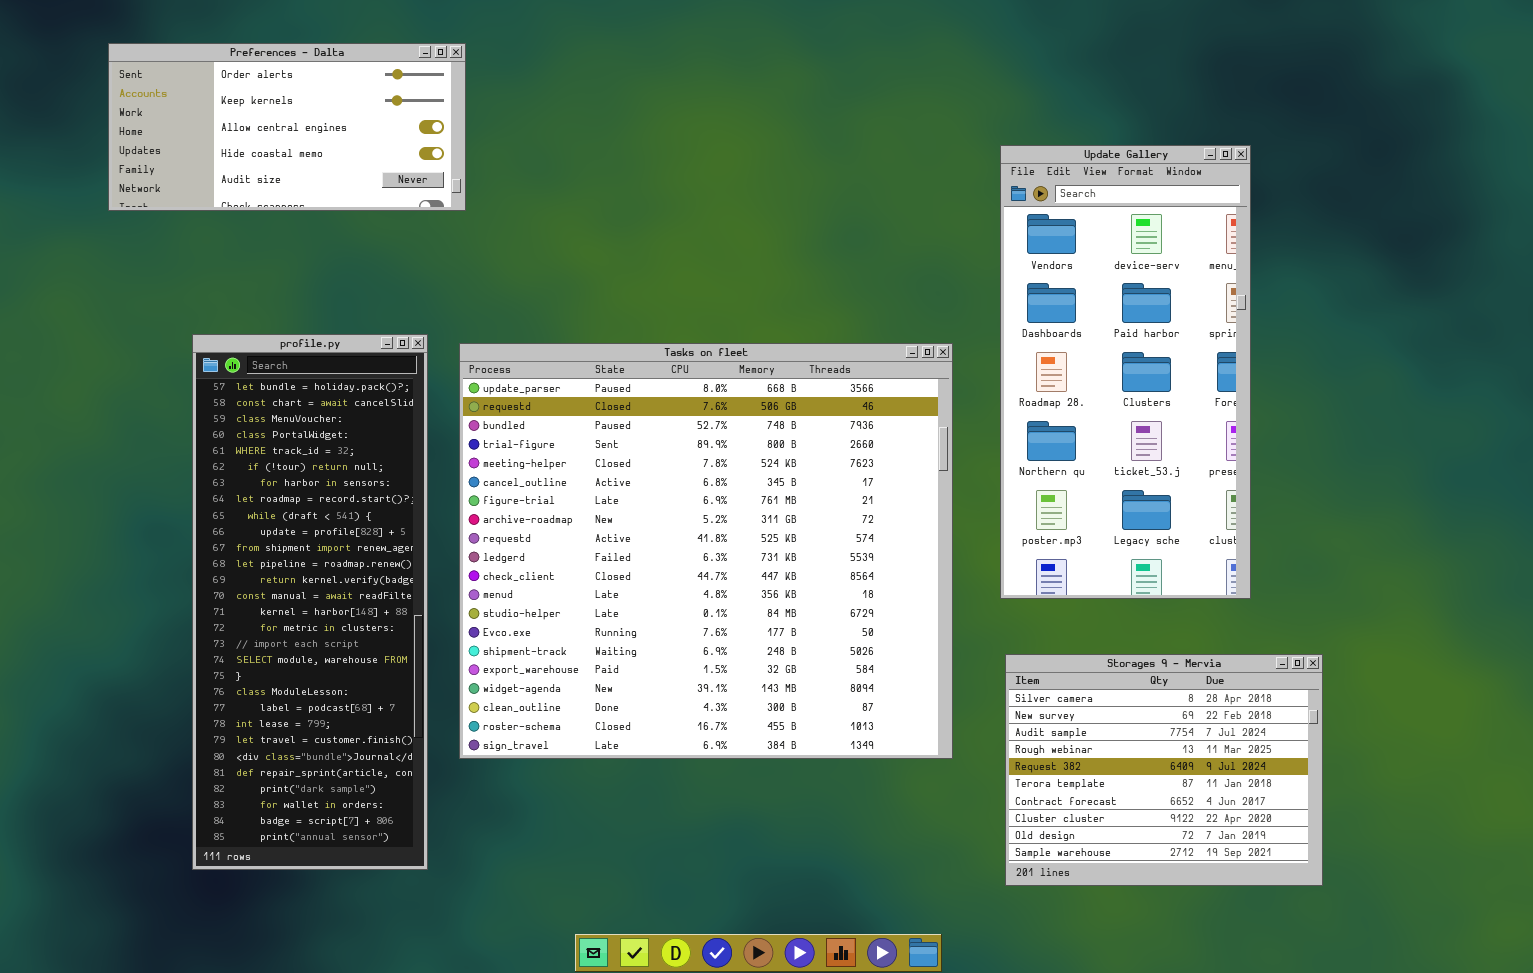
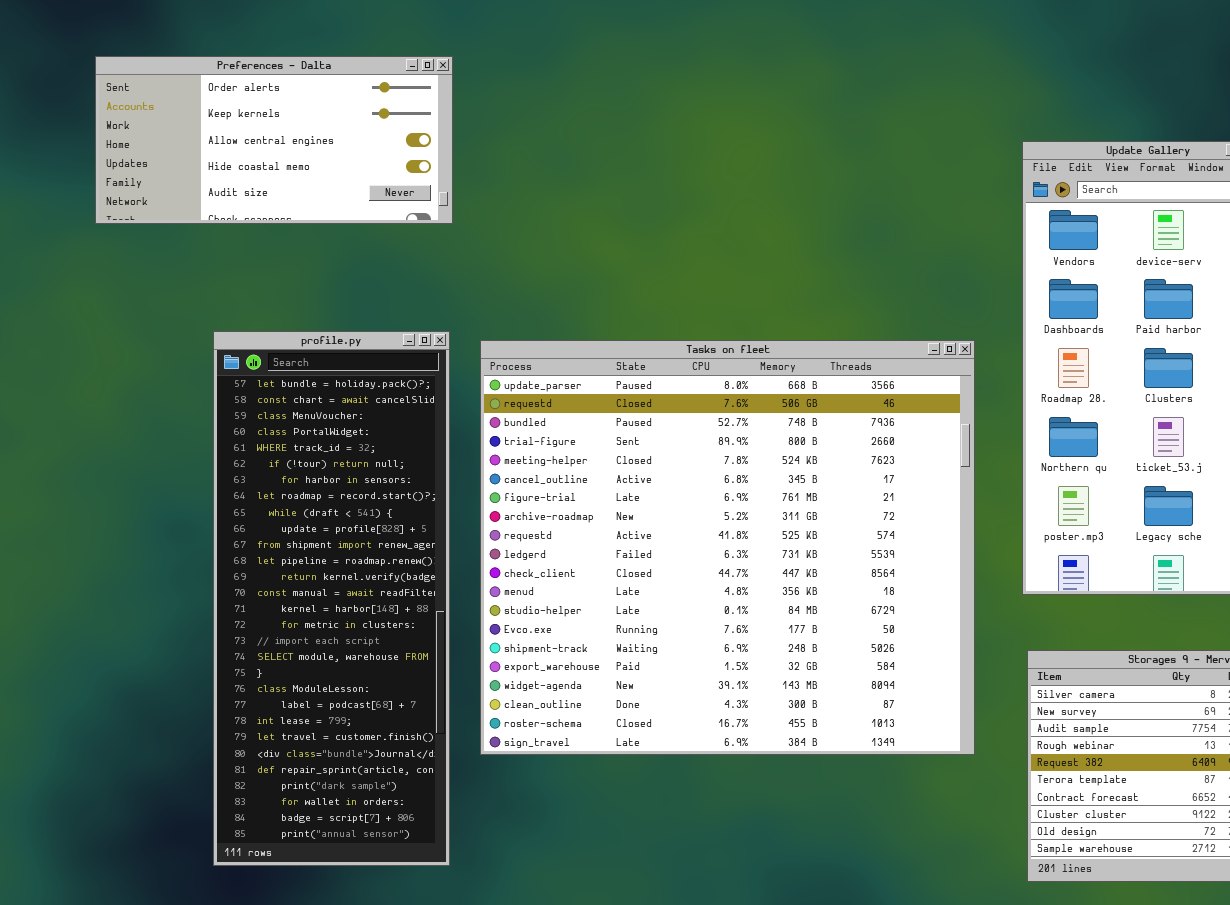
Preferences - Dalta: [108,43,466,211] -> [95,56,453,224], moved

